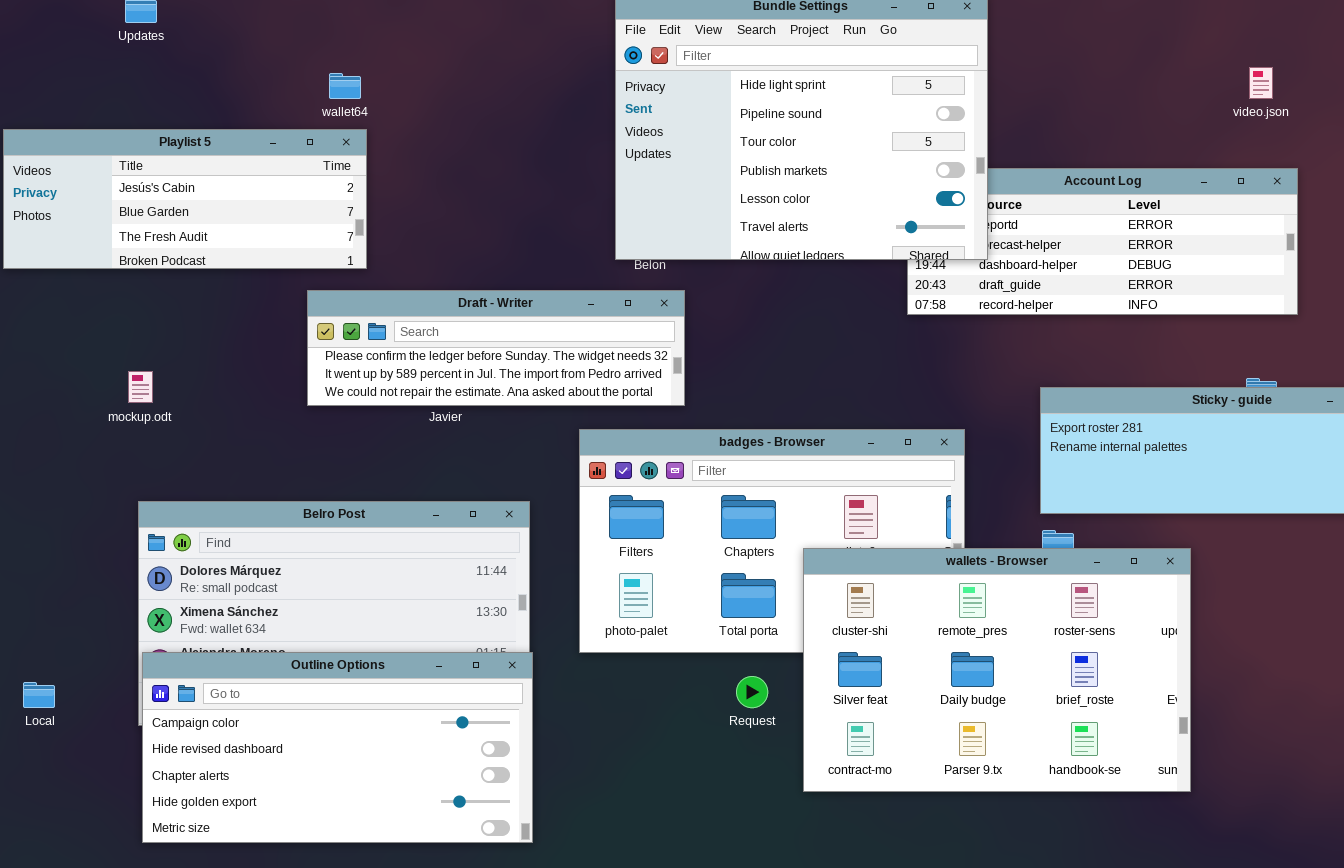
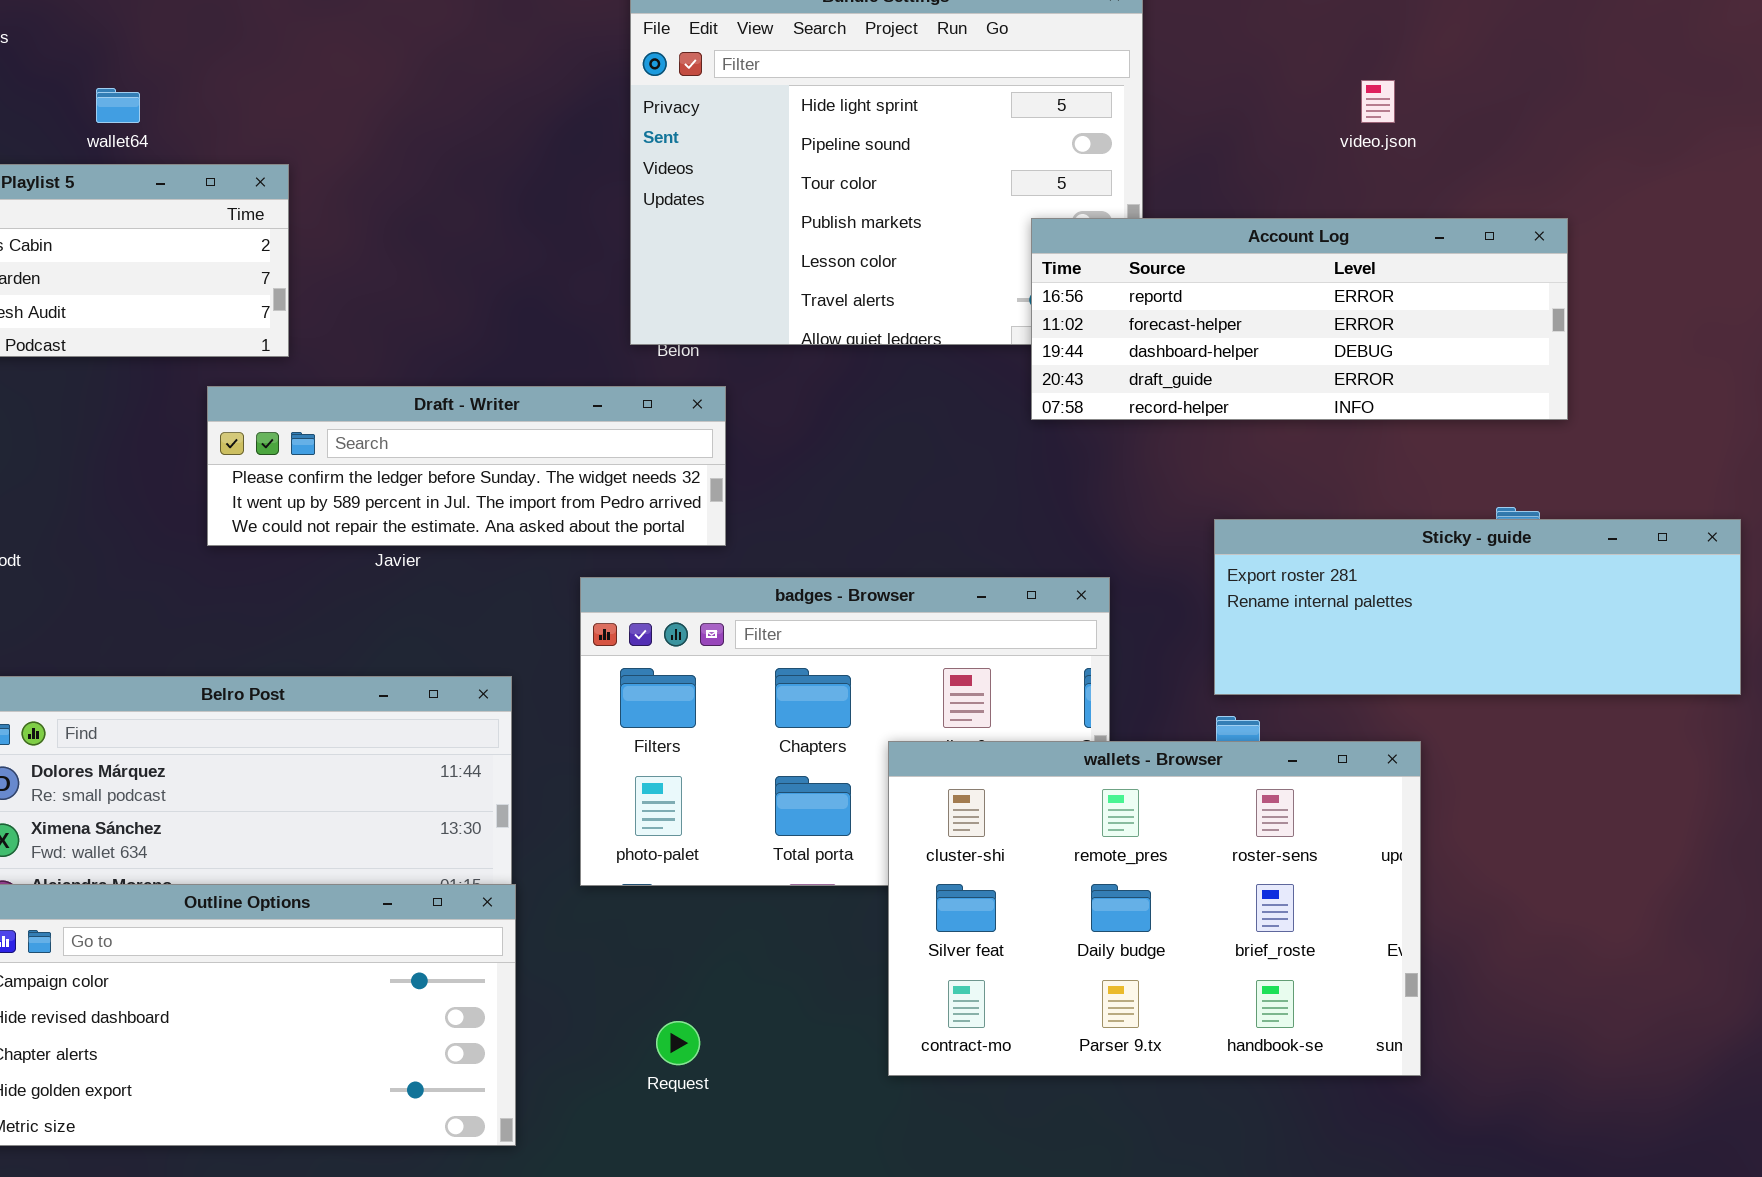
video.json: [1249,67,1273,99] -> [1361,80,1395,123], moved
wallet64: [329,73,361,99] -> [96,88,140,123], moved
Account Log: [907,168,1298,315] -> [1031,218,1568,420], raised
Request: [736,676,768,708] -> [656,1021,700,1065], moved

